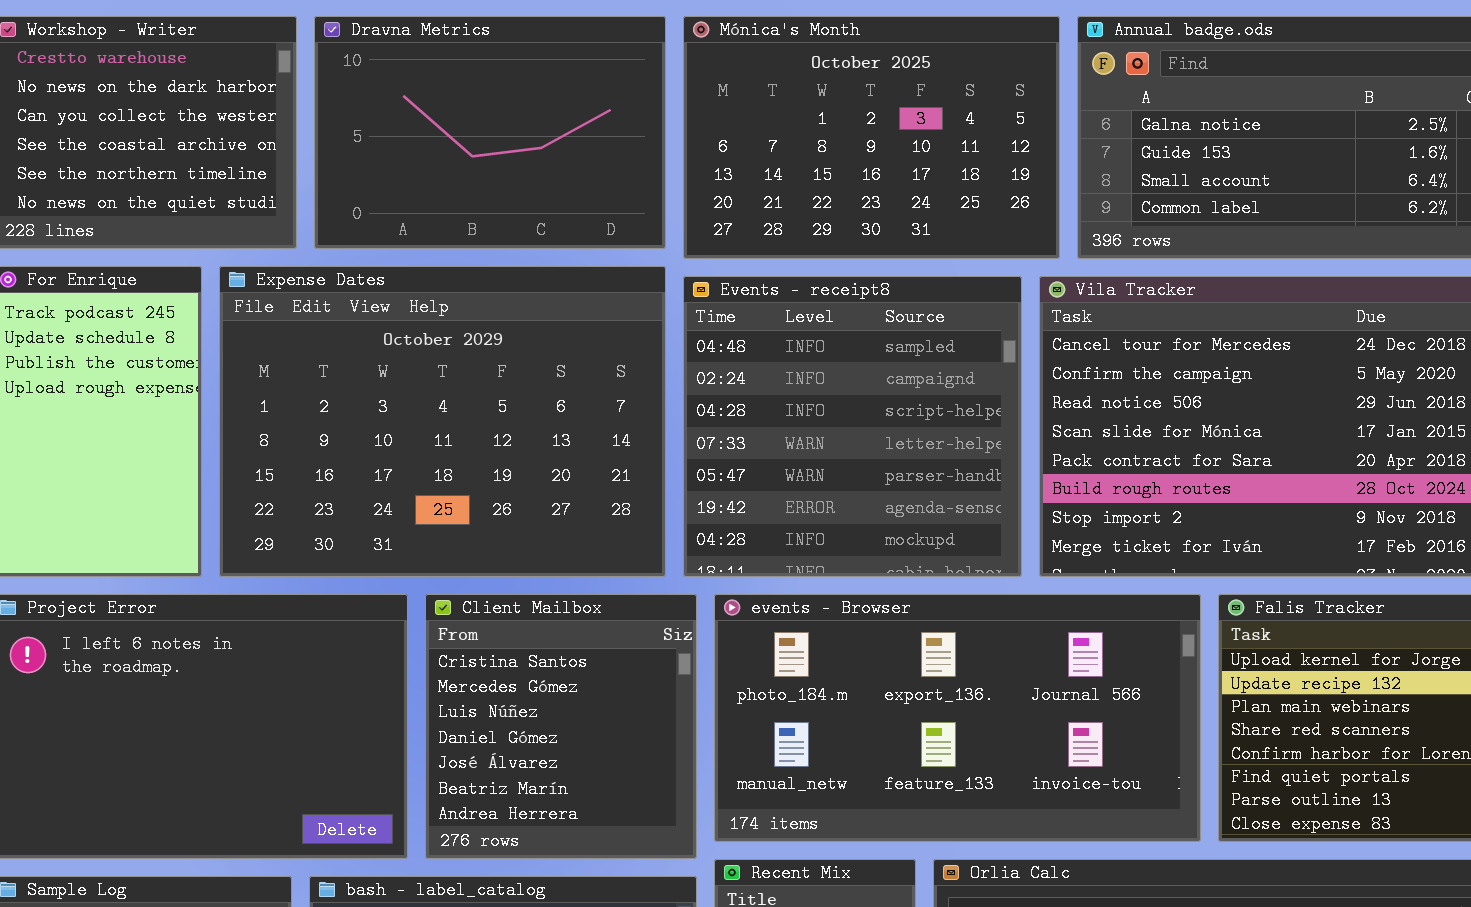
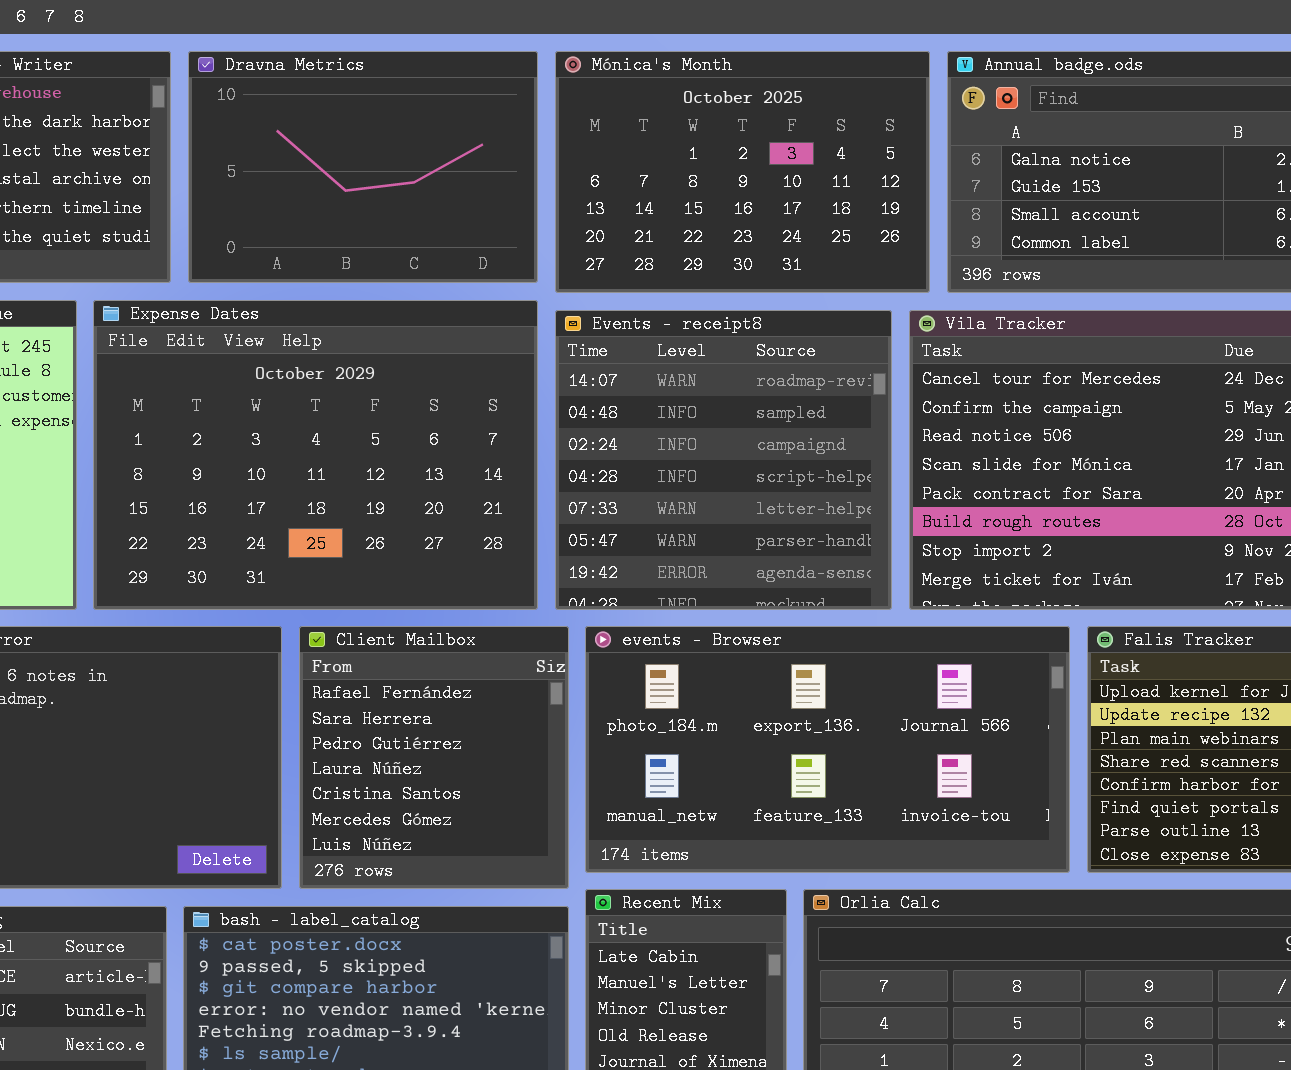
Events - receipt8: [683,276,1022,577] -> [555,310,892,610], scrolled up 1 row
Client Mailbox: [425,594,697,859] -> [299,626,569,889], scrolled up 4 rows

